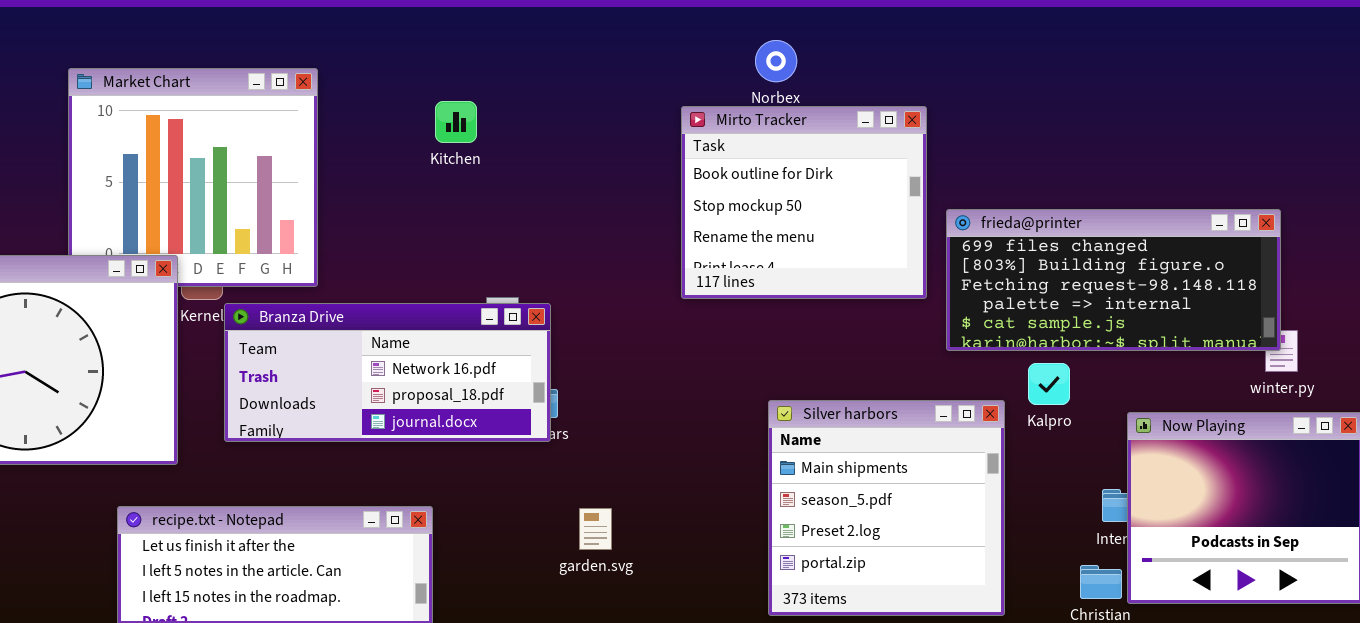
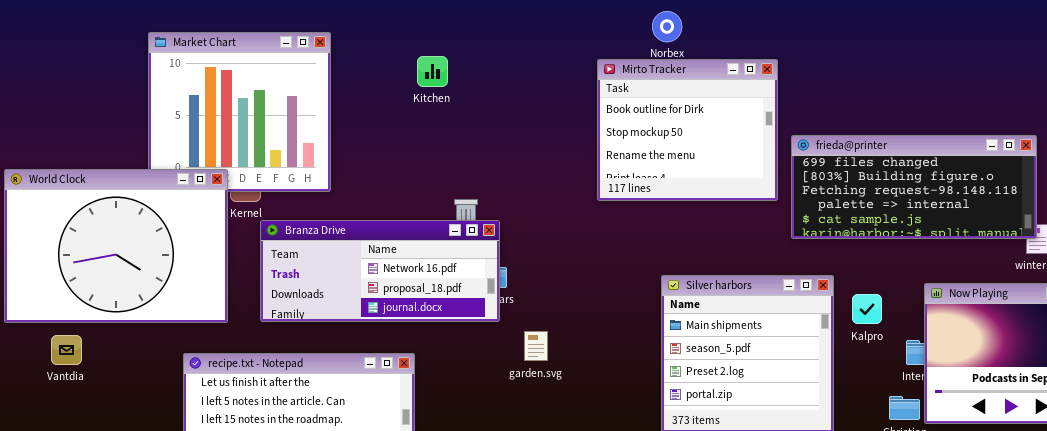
Branza Drive: [224,303,551,442] -> [260,220,500,322], moved
Kalpro: [1028,363,1070,405] -> [852,294,882,324], moved
garden.svg: [579,508,612,550] -> [524,331,548,361], moved

